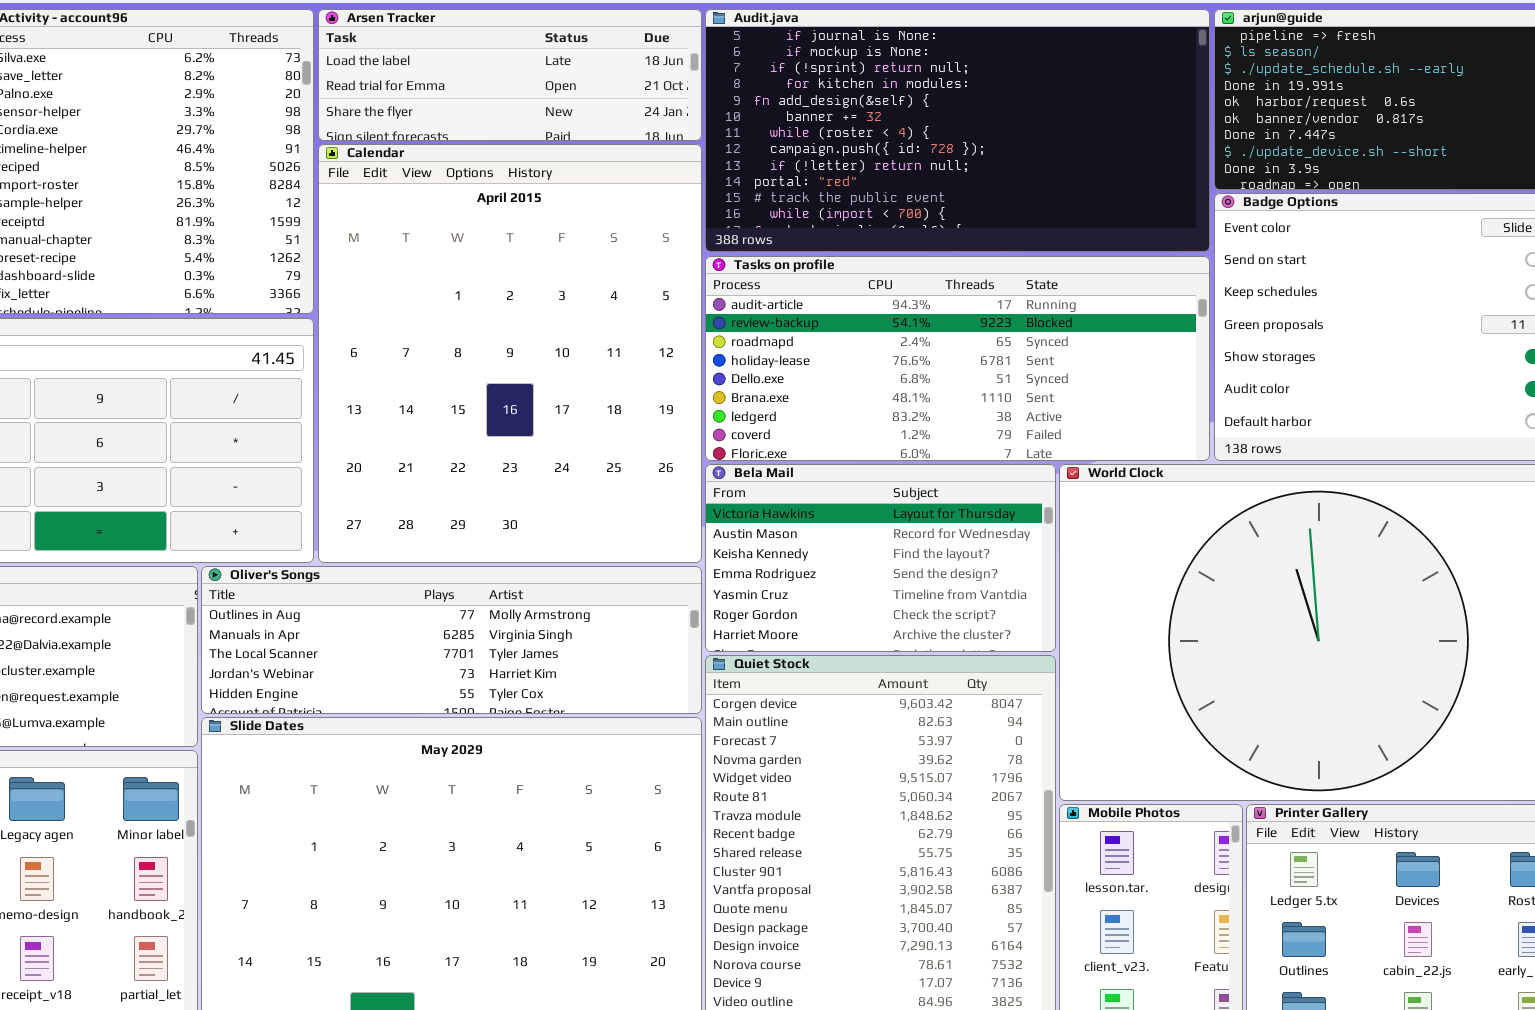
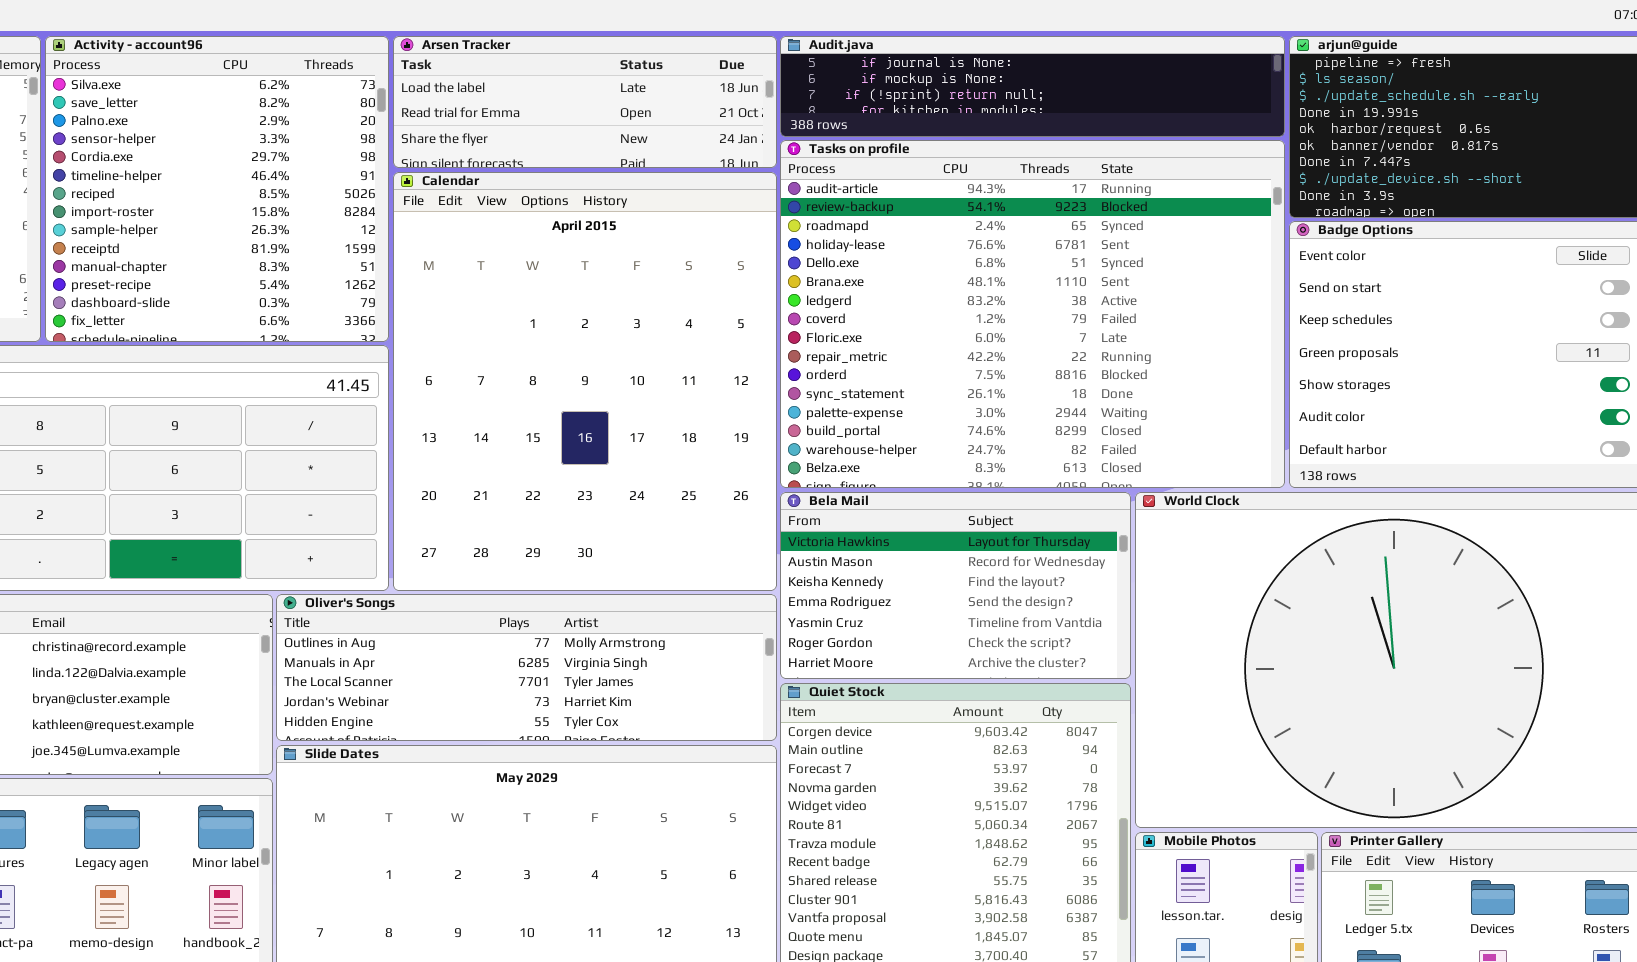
Audit.java: [705,9,1210,252] -> [780,36,1285,137], resized
Tasks on profile: [705,256,1210,461] -> [780,140,1285,488], resized

